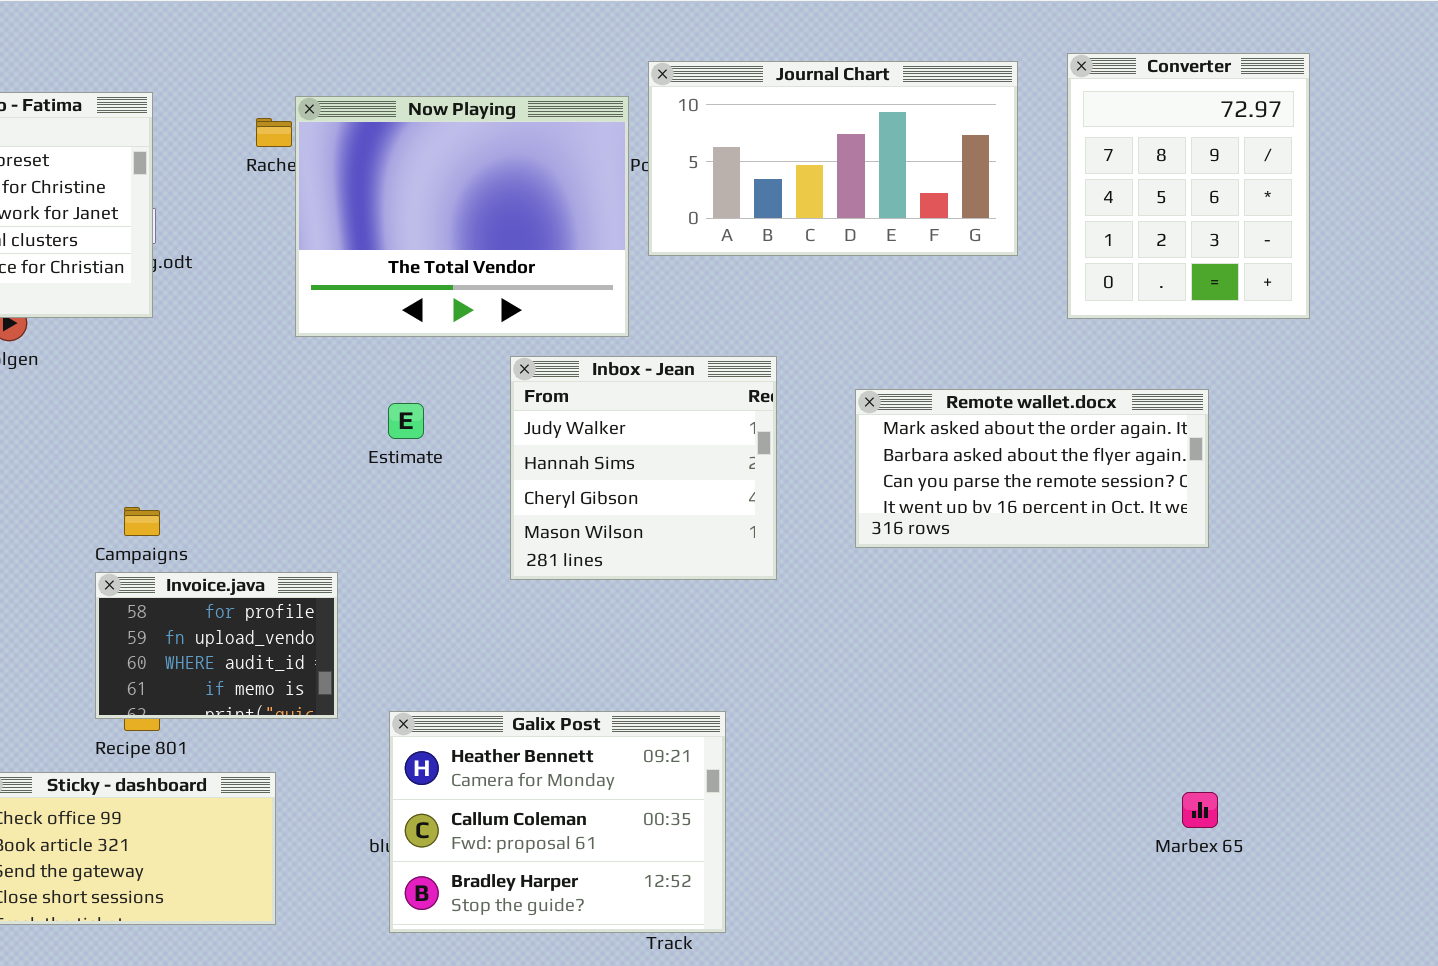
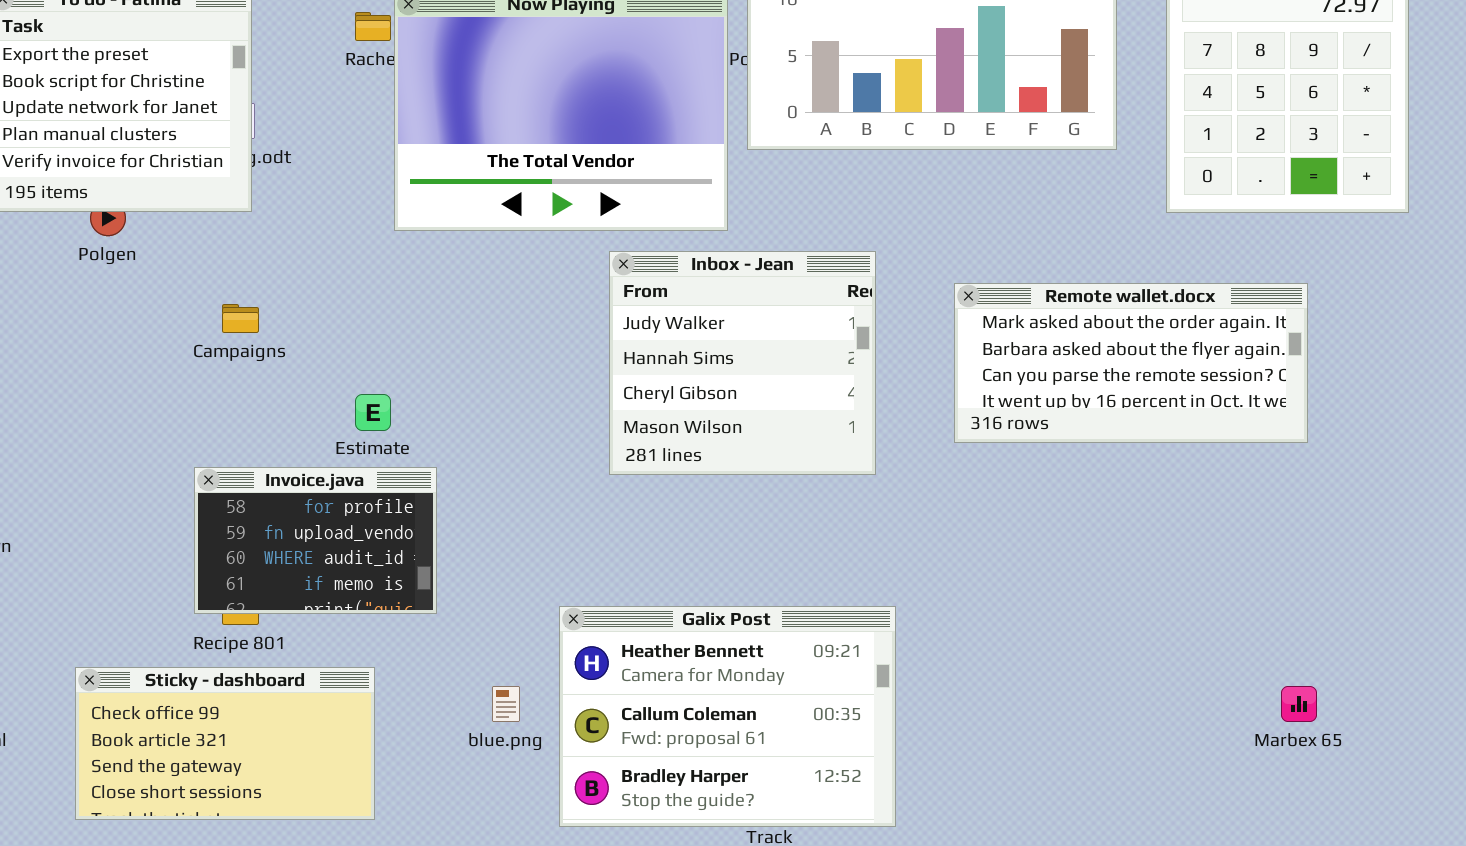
Estimate: [388,403,424,439] -> [355,394,391,431], moved
Campaigns: [124,507,160,536] -> [222,304,259,333], moved
Galix Post: [389,711,726,933] -> [559,606,896,827], moved

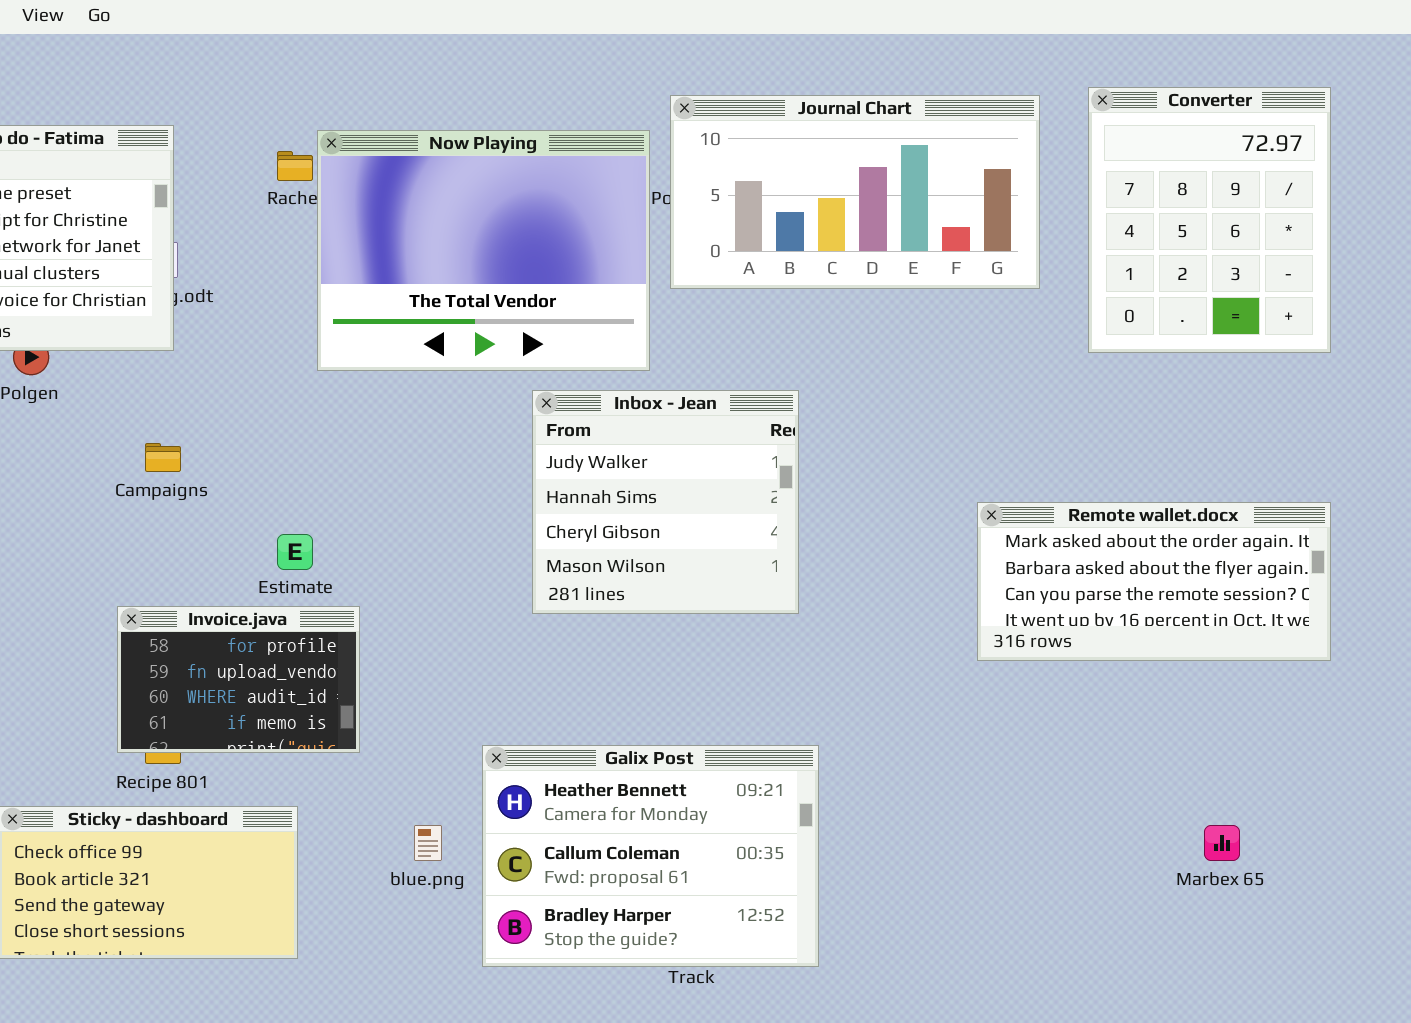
Remote wallet.docx: [954,283,1308,443] -> [977,502,1331,661], moved

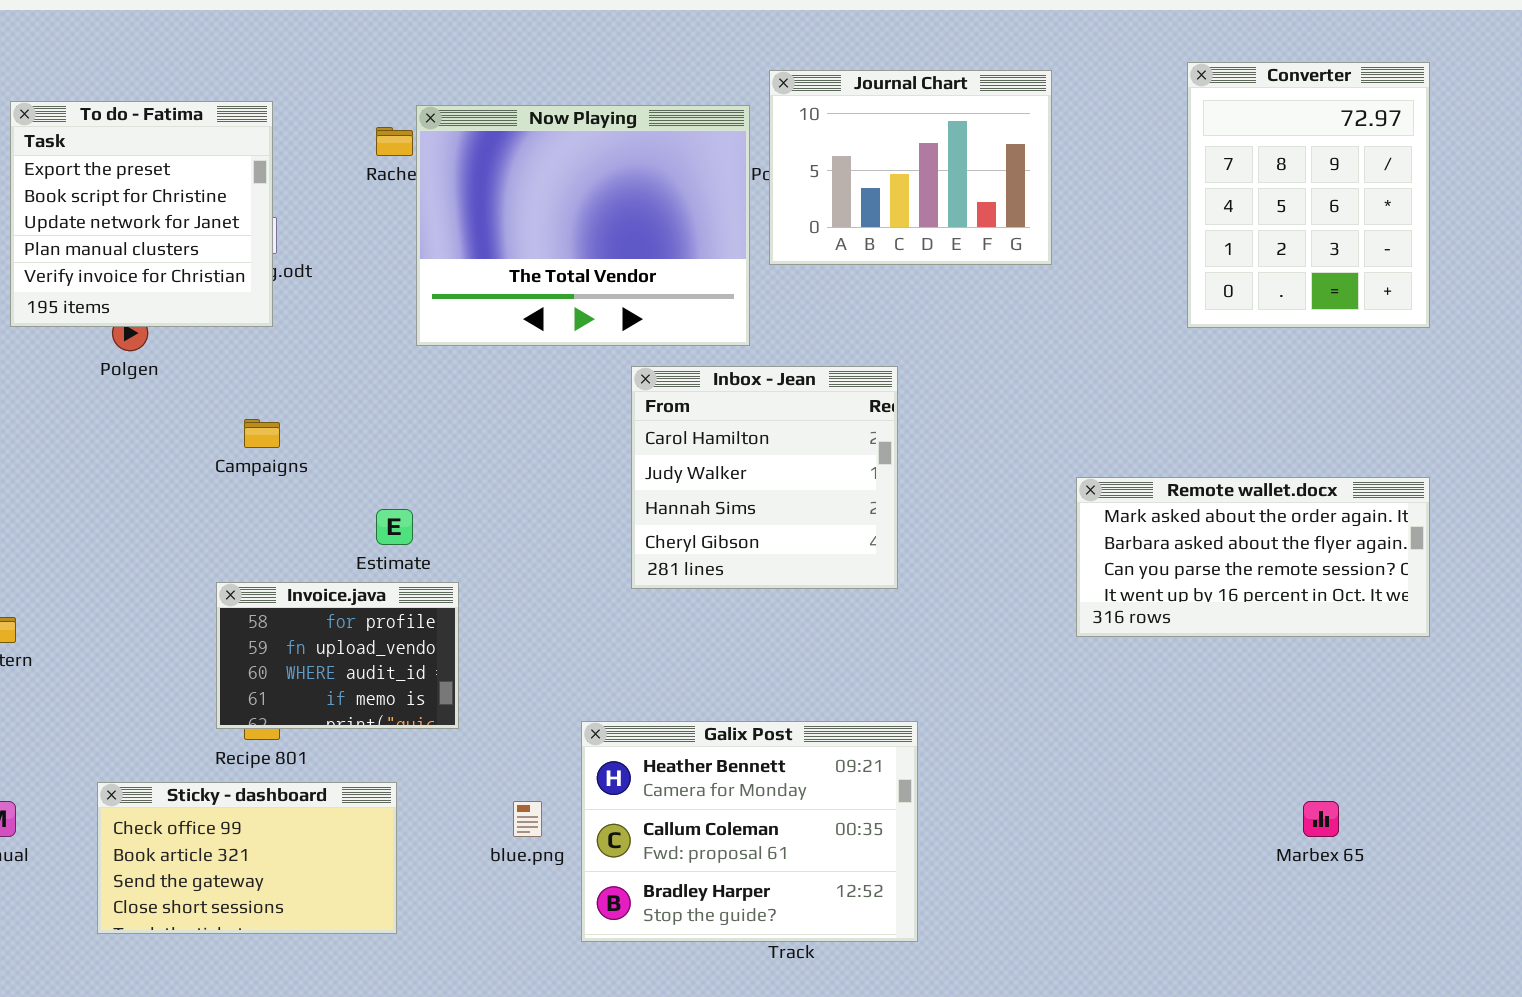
Journal Chart: [670,95,1040,289] -> [769,70,1052,265], resized
Inbox - Jean: [532,390,799,614] -> [631,366,898,589], scrolled up 1 row

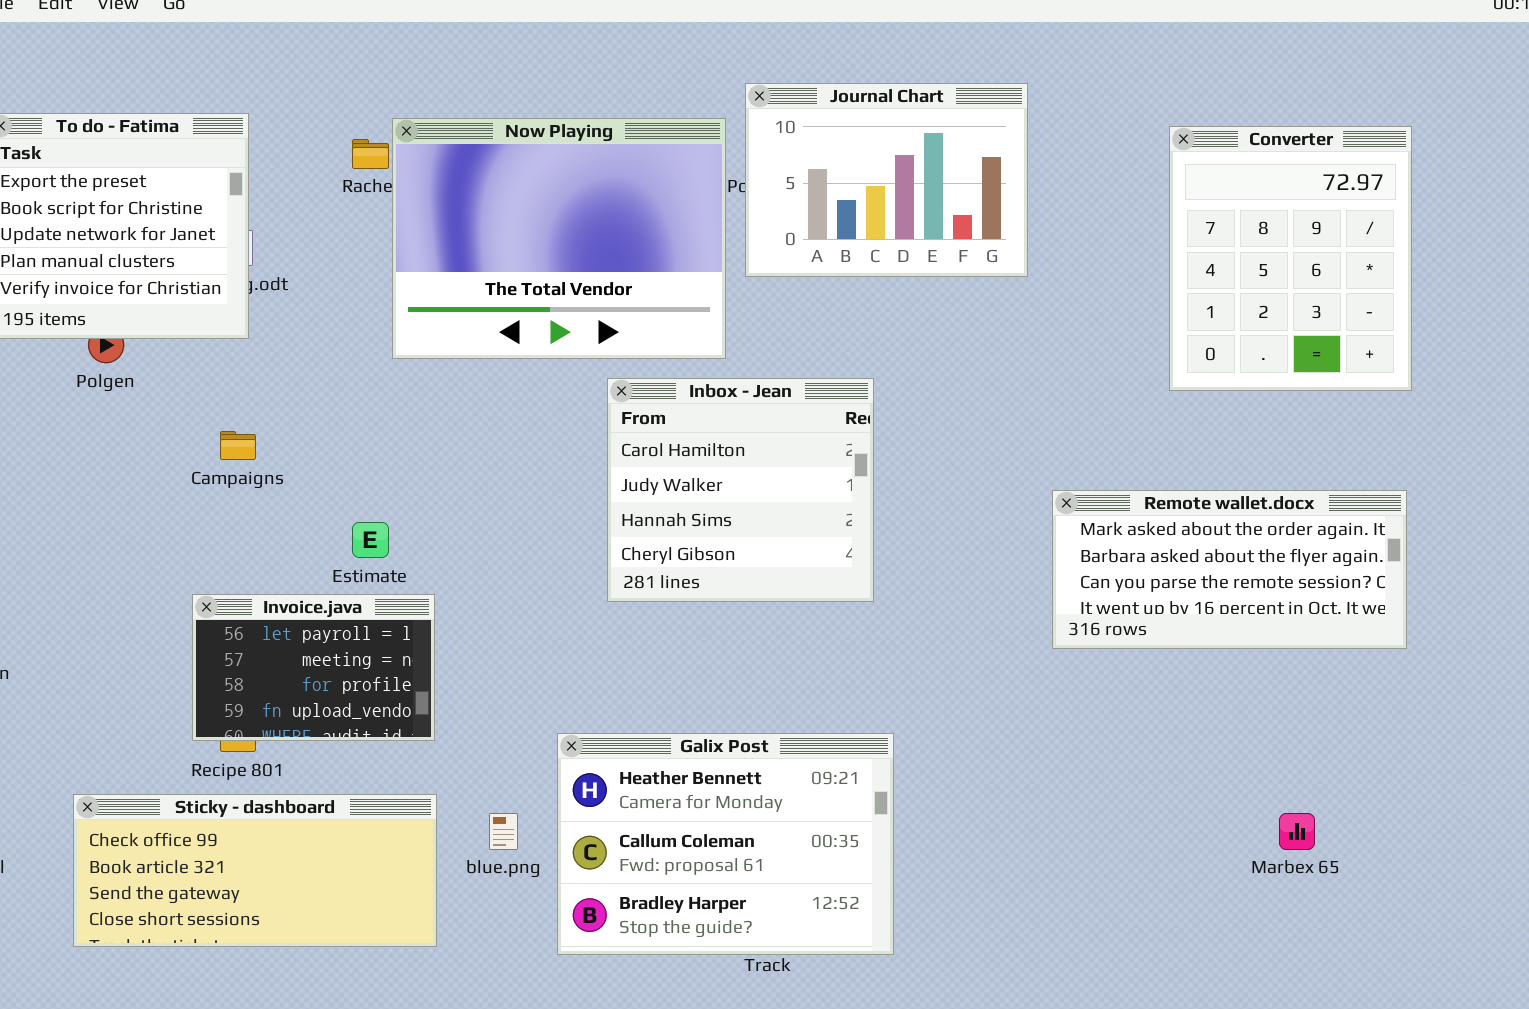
Converter: [1187,62,1430,328] -> [1169,126,1412,391], moved
Invoice.java: [216,582,459,729] -> [192,594,435,741], scrolled up 2 rows
Sticky - dashboard: [97,782,397,934] -> [73,794,437,947], resized

